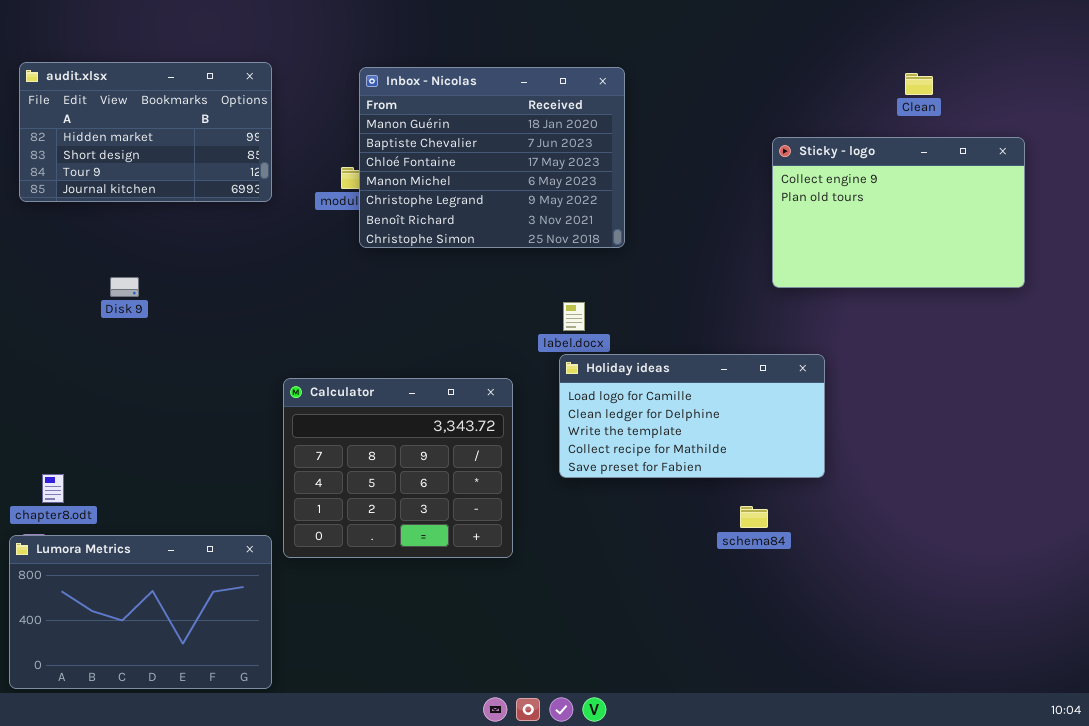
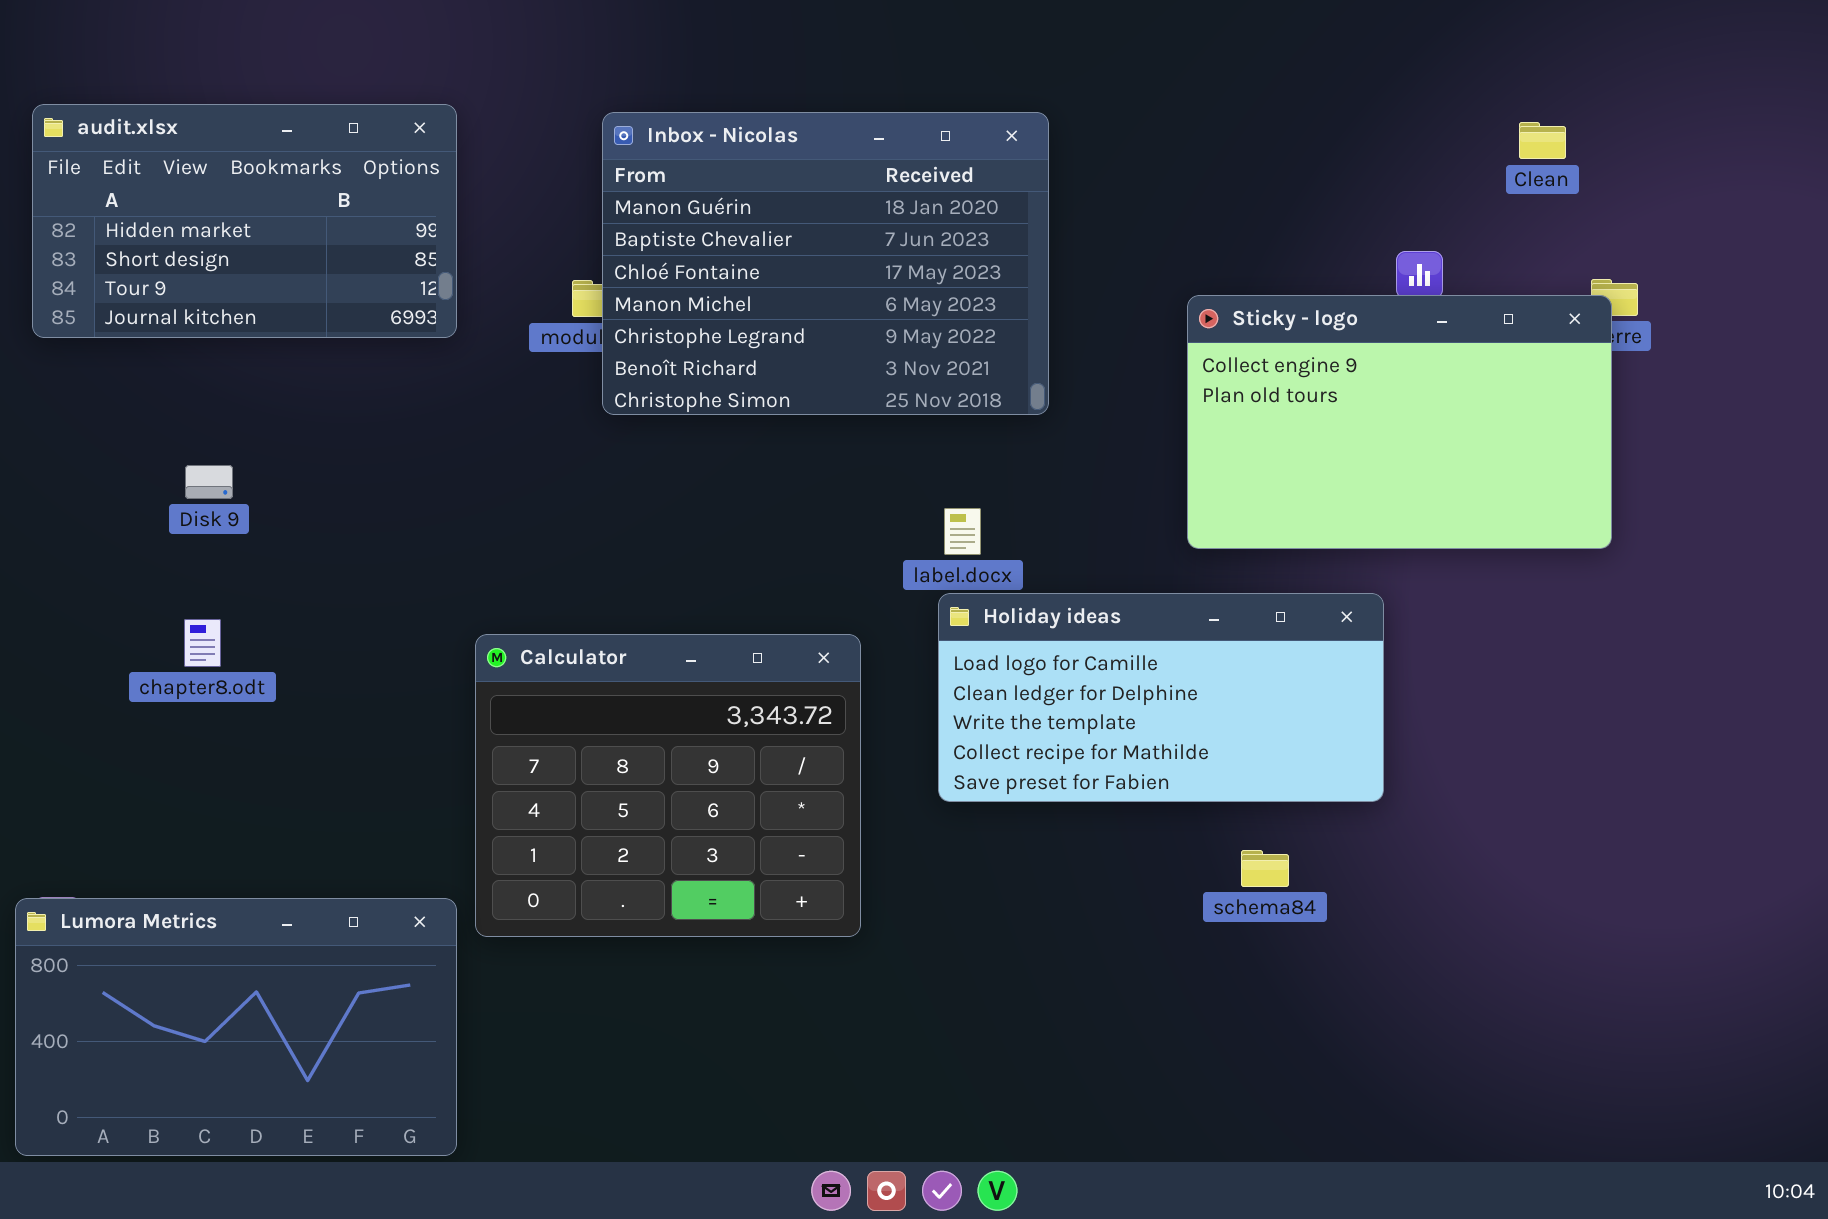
Sticky - logo: [772,137,1025,288] -> [1187,295,1612,549], moved
chapter8.odt: [42,474,64,503] -> [184,619,221,667], moved

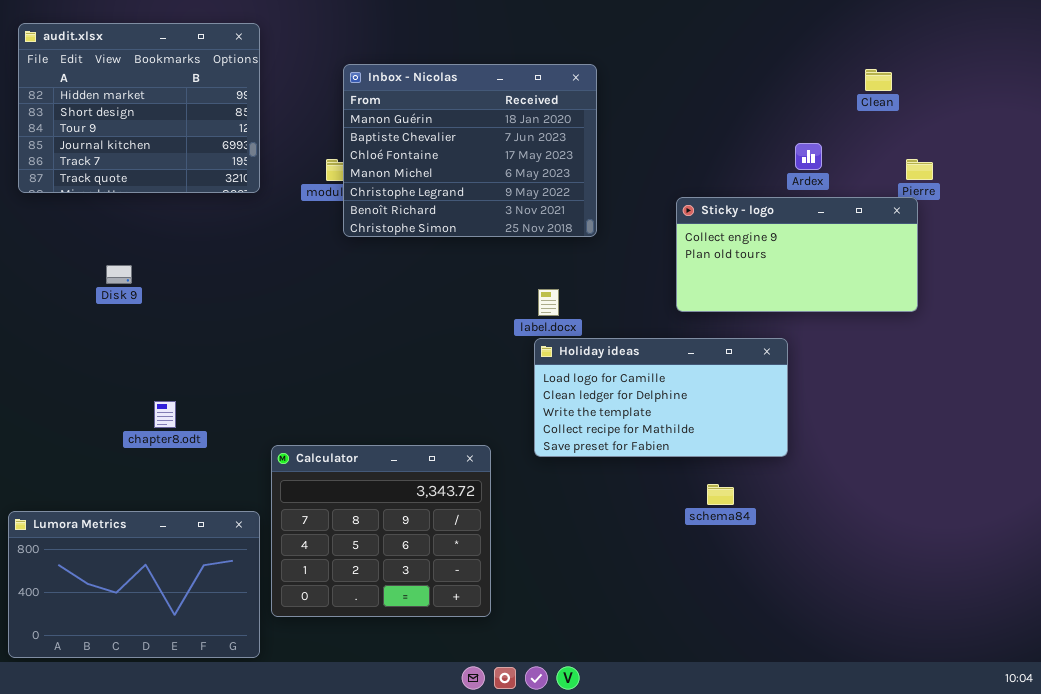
audit.xlsx: [32,104,457,338] -> [18,23,260,193], resized
Sticky - logo: [1187,295,1612,549] -> [676,197,918,312], resized
chapter8.odt: [184,619,221,667] -> [154,401,176,428], moved
Calculator: [475,634,861,937] -> [271,445,491,617], moved

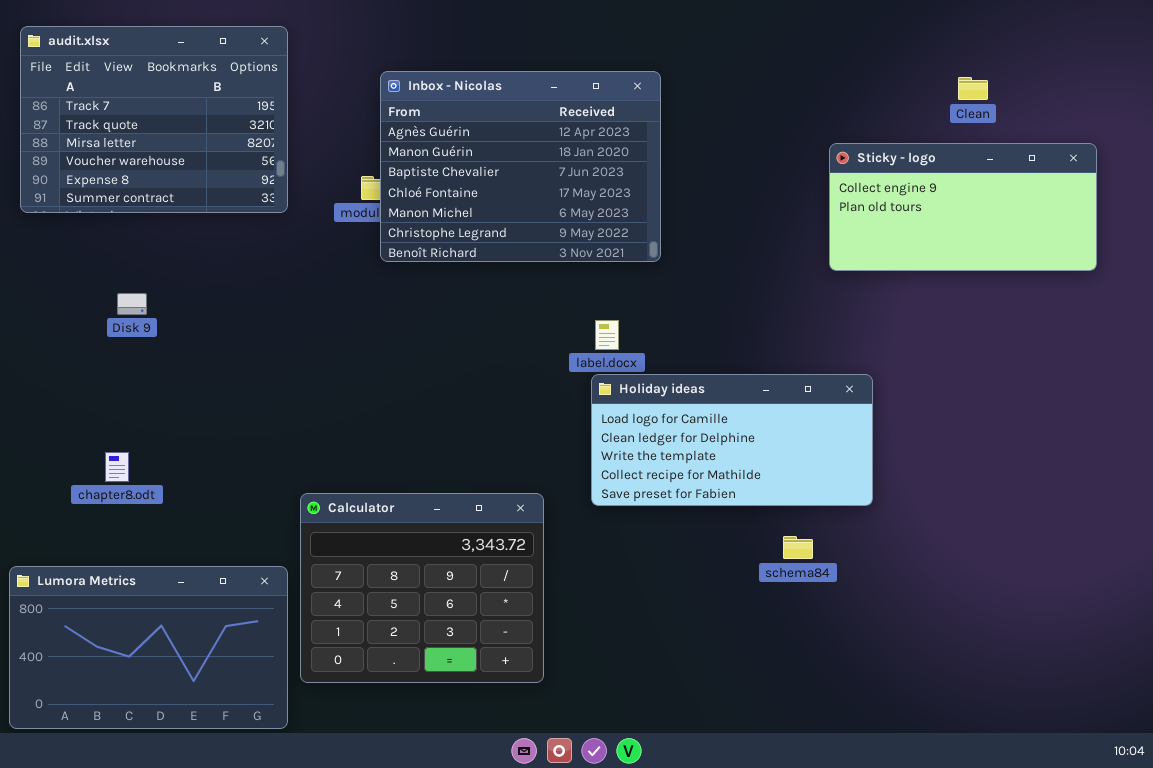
audit.xlsx: [18,23,260,193] -> [20,26,288,213], scrolled down 4 rows
Inbox - Nicolas: [343,64,597,237] -> [380,71,661,262], scrolled up 1 row
Sticky - logo: [676,197,918,312] -> [829,143,1097,271], moved
chapter8.odt: [154,401,176,428] -> [105,452,129,482], moved

